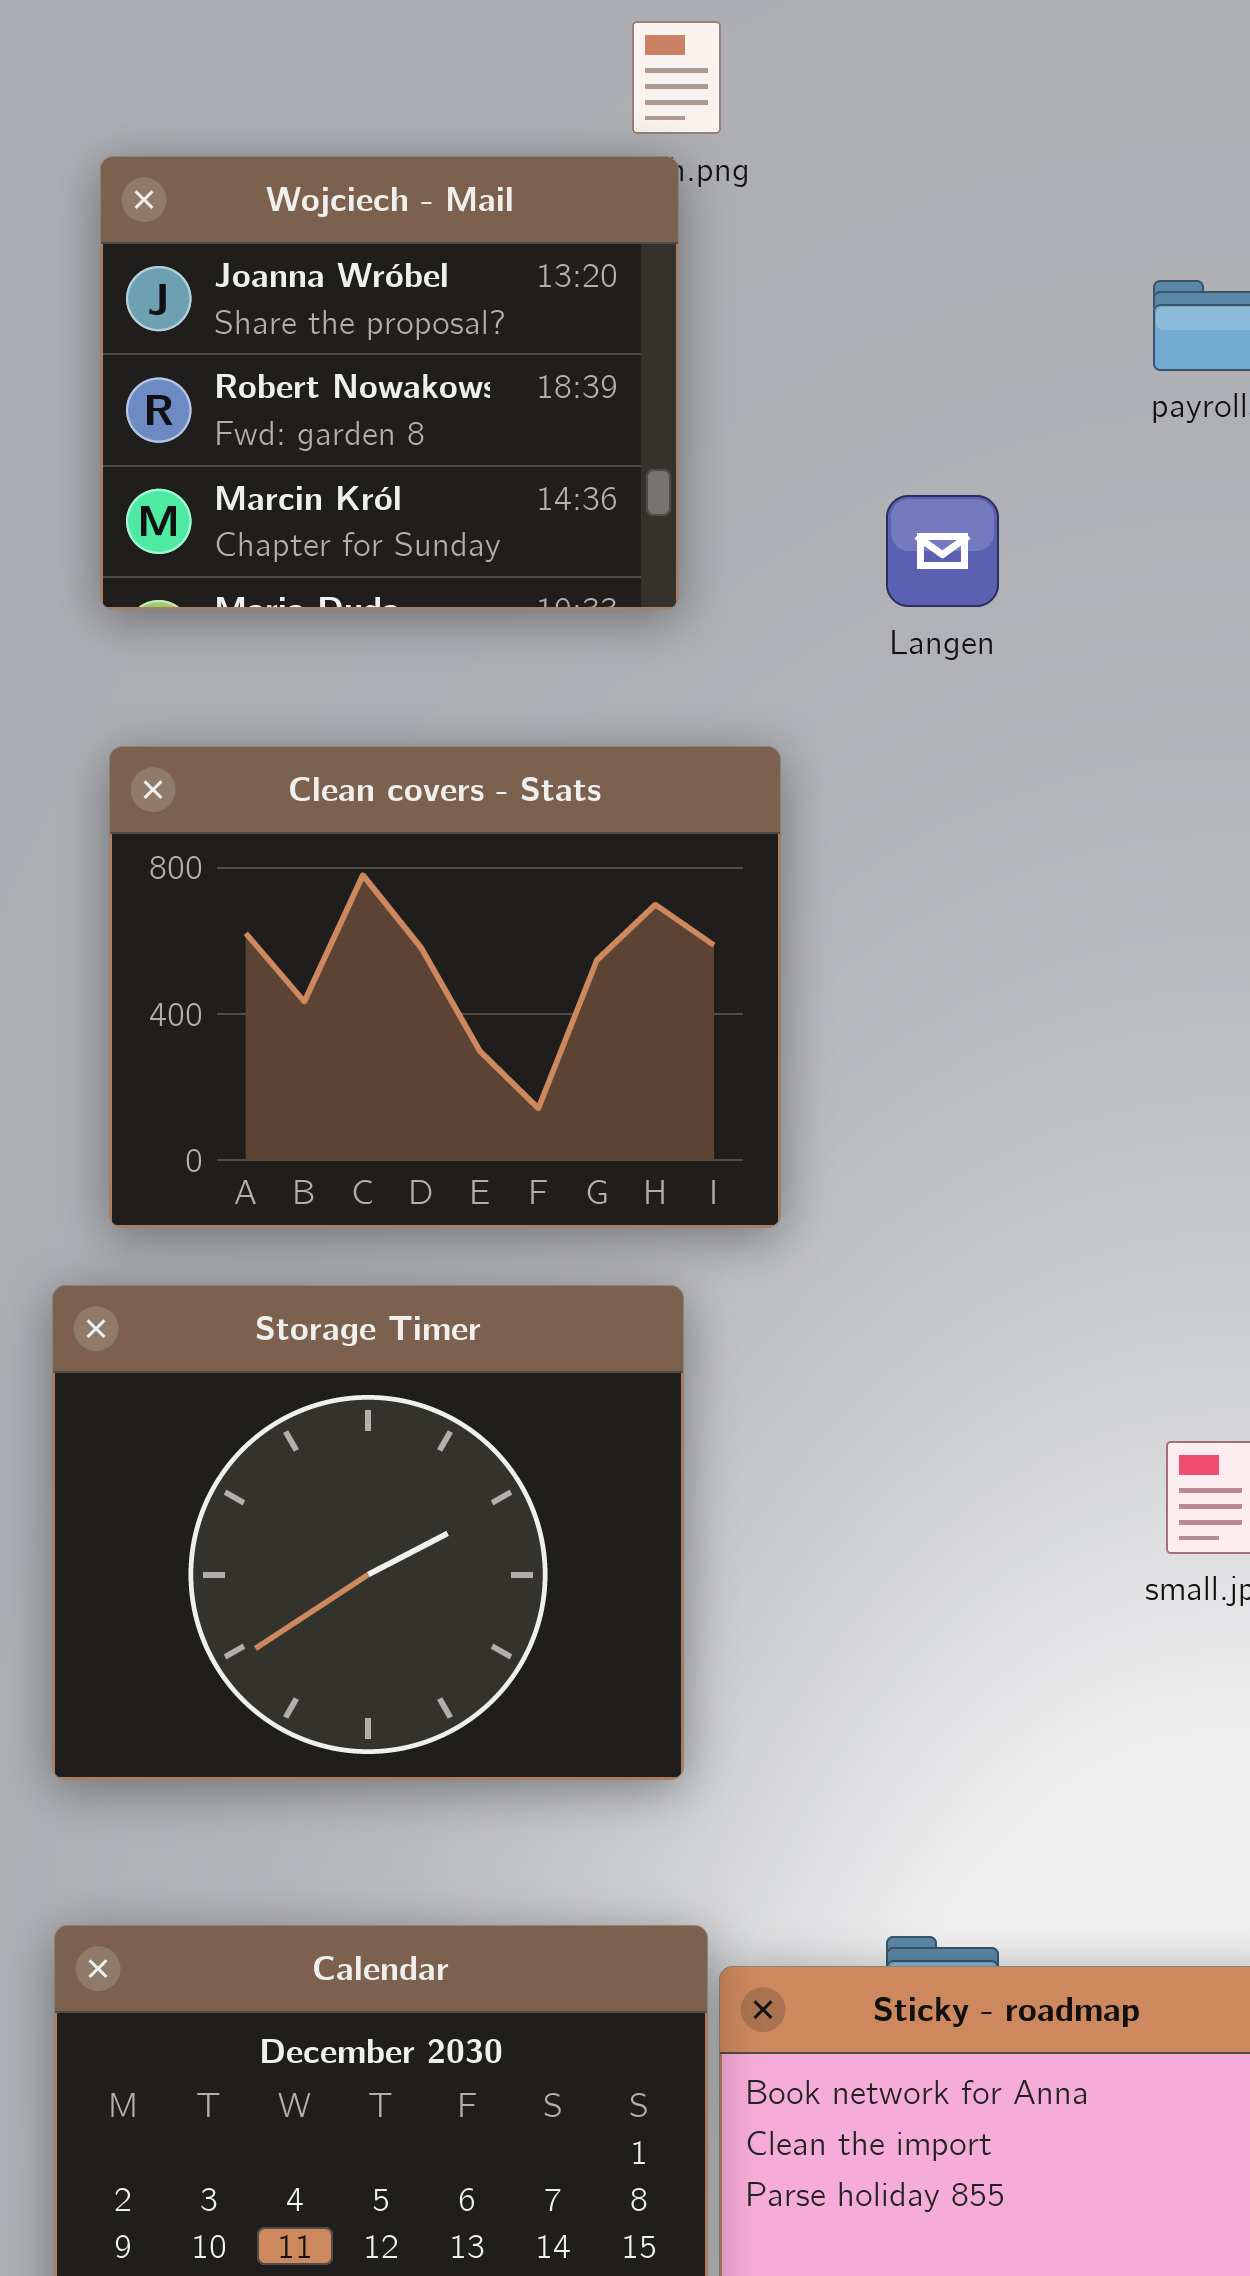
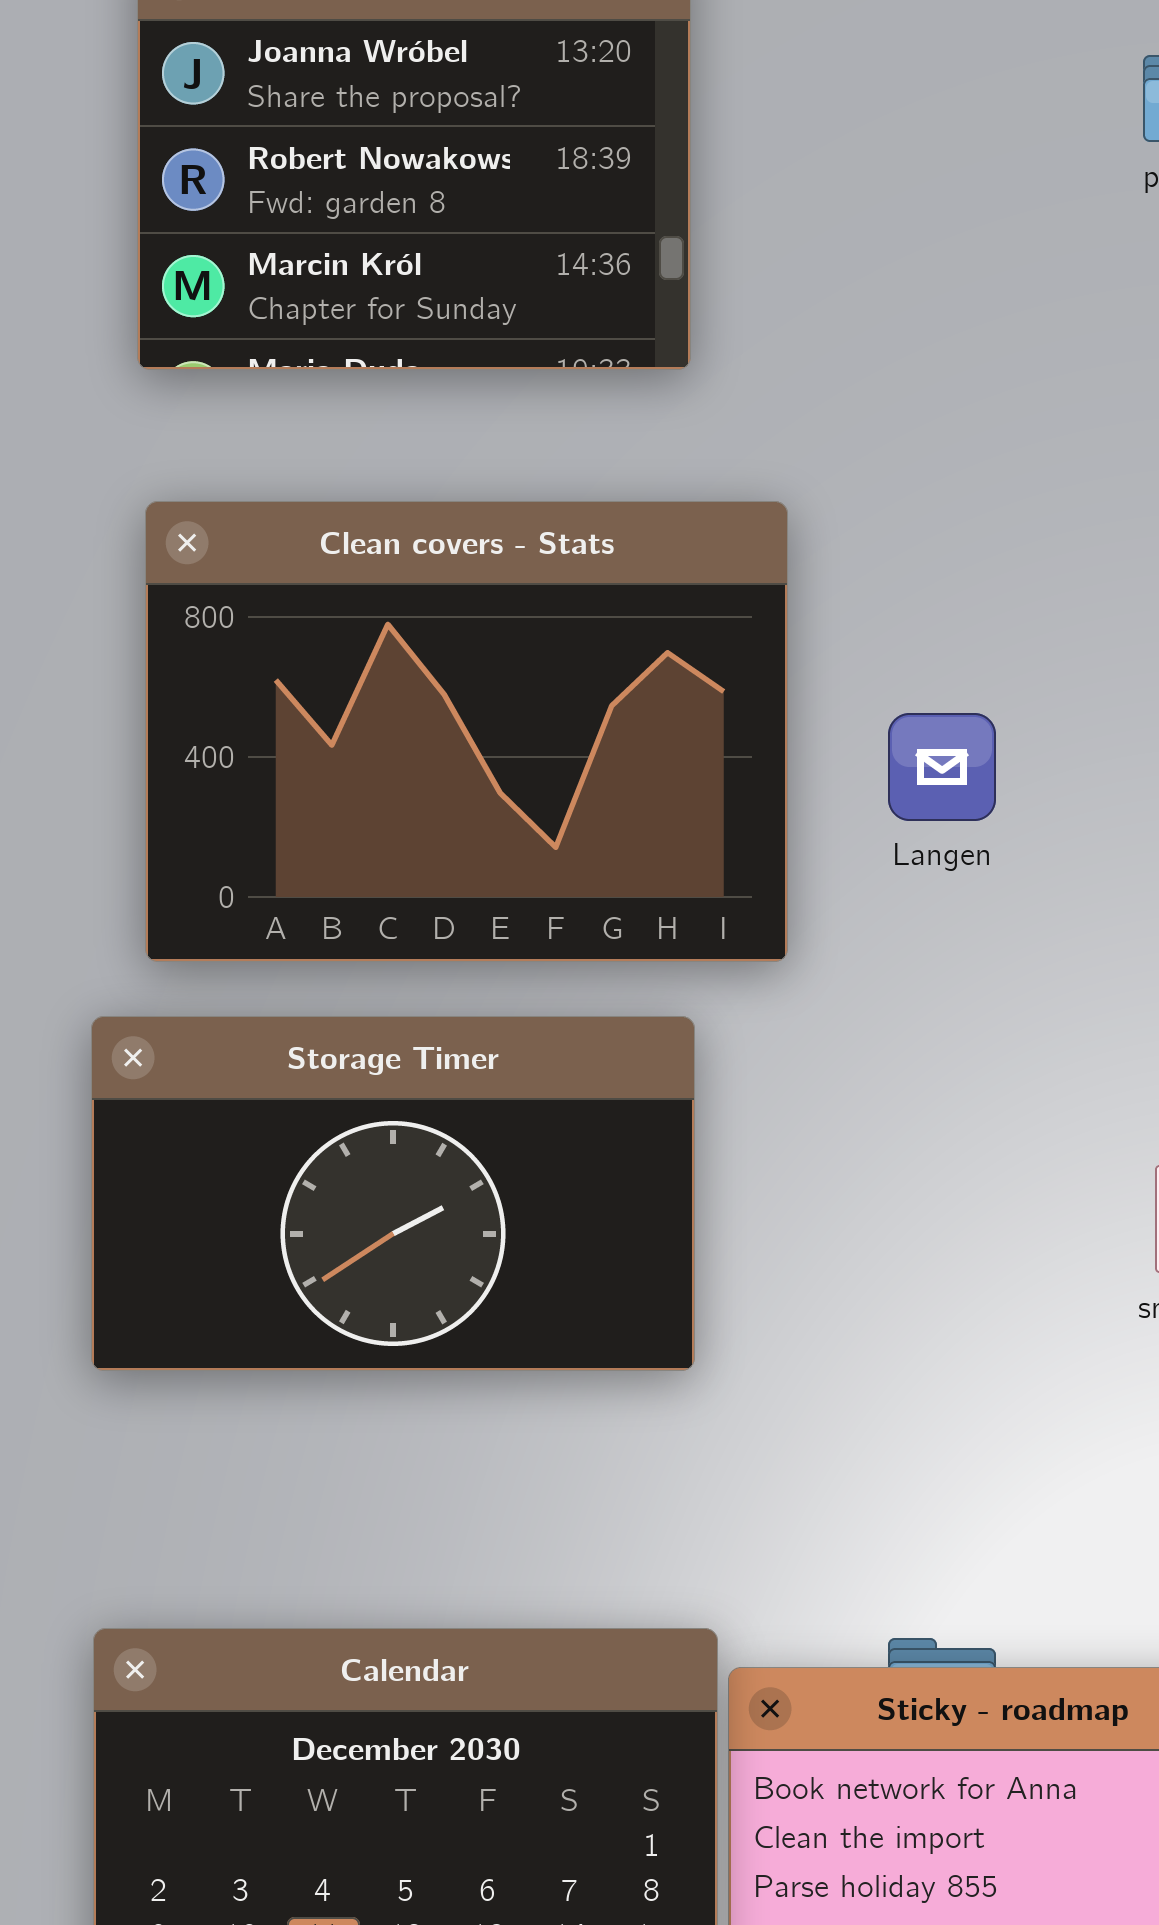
Langen: [886,495,999,607] -> [888,713,996,821], moved
Storage Timer: [52,1285,684,1780] -> [91,1016,695,1371], resized

